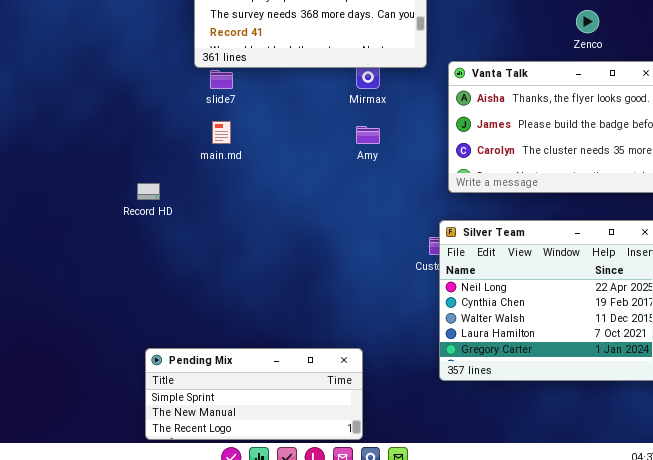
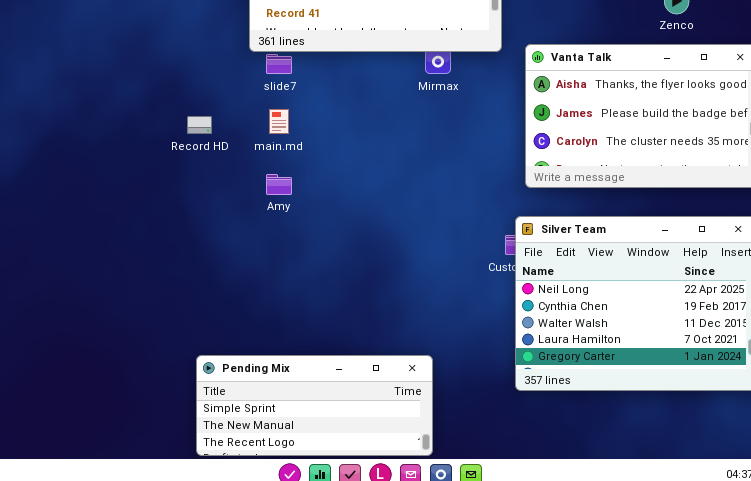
Amy: [356,126,380,144] -> [266,174,292,195], moved
Record HD: [137,183,160,200] -> [187,116,212,134], moved

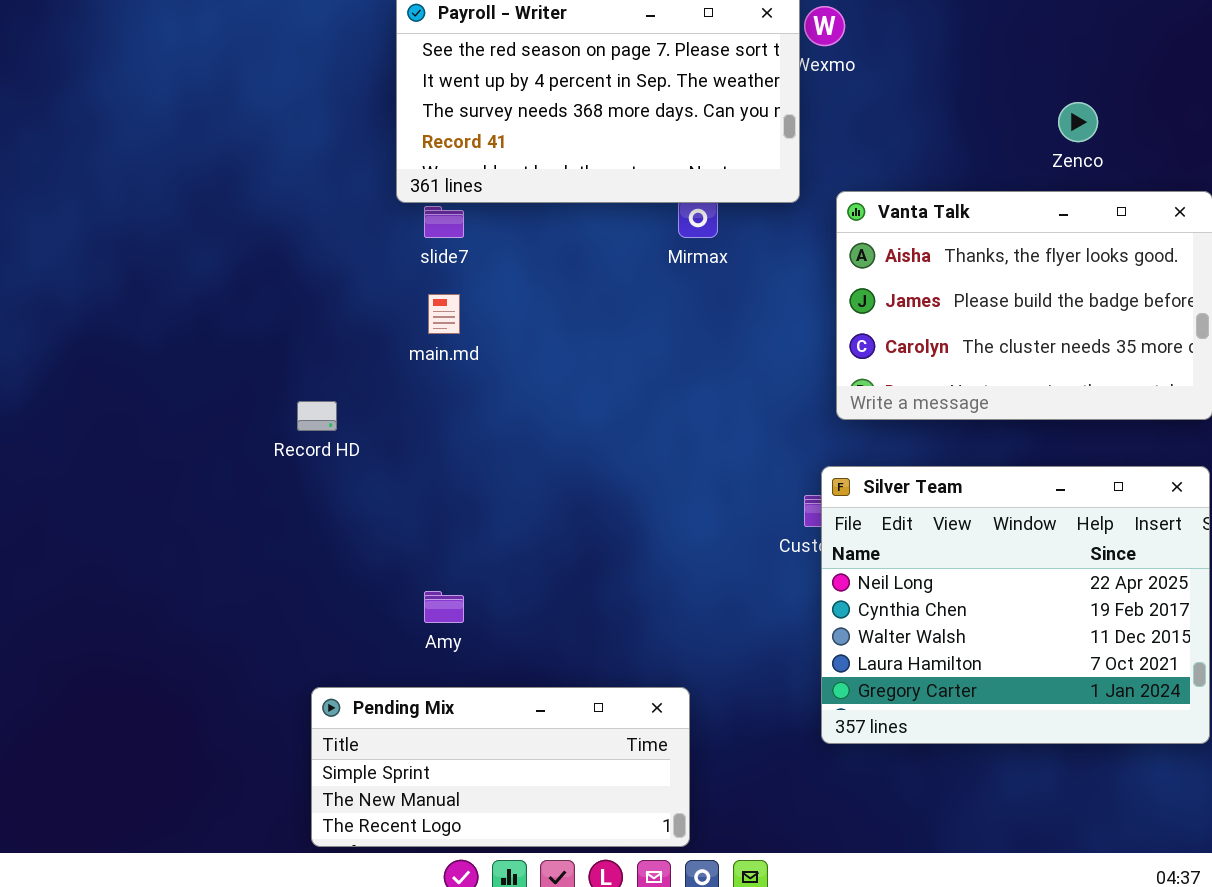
Record HD: [187,116,212,134] -> [297,401,337,431], moved
Amy: [266,174,292,195] -> [424,591,464,623], moved

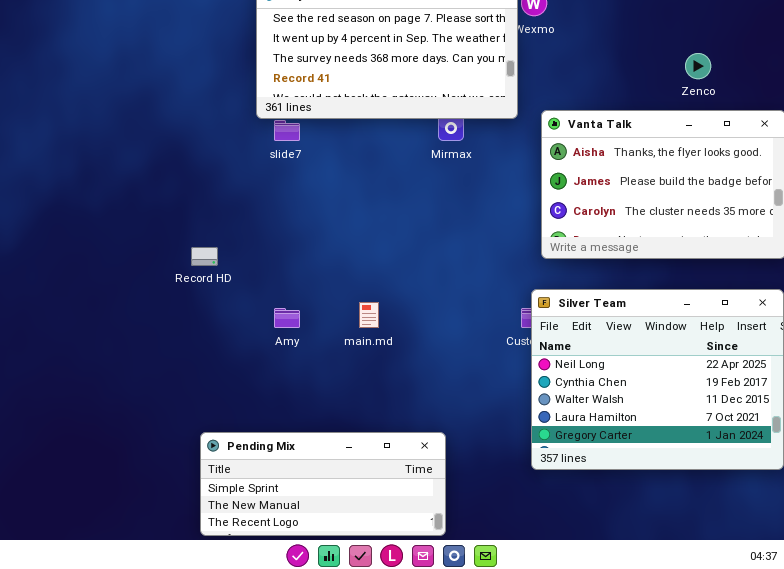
main.md: [428,294,460,334] -> [359,302,379,328], moved
Amy: [424,591,464,623] -> [274,308,300,328], moved

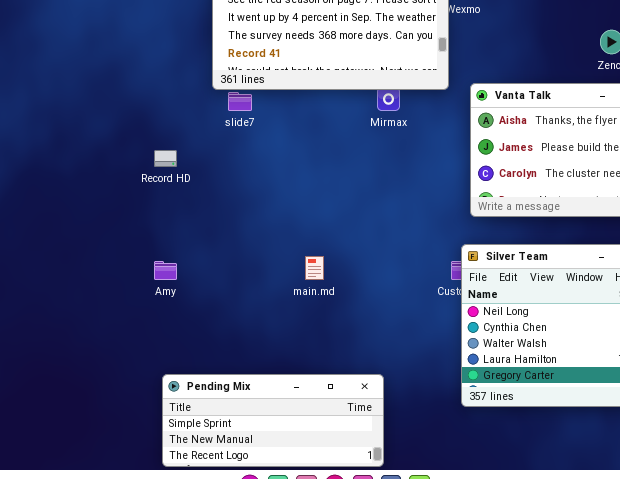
Record HD: [191,247,218,266] -> [154,150,177,167], moved
Amy: [274,308,300,328] -> [154,261,177,280], moved

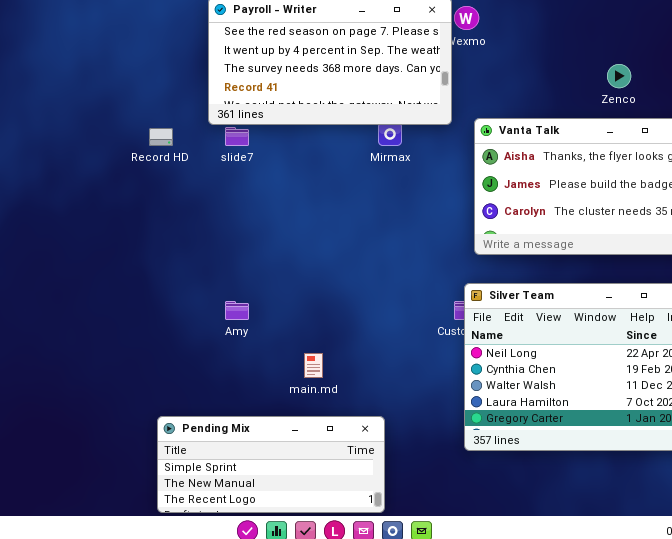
Record HD: [154,150,177,167] -> [149,128,173,146], moved
main.md: [305,256,324,280] -> [304,353,323,378], moved
Amy: [154,261,177,280] -> [225,301,249,320], moved

